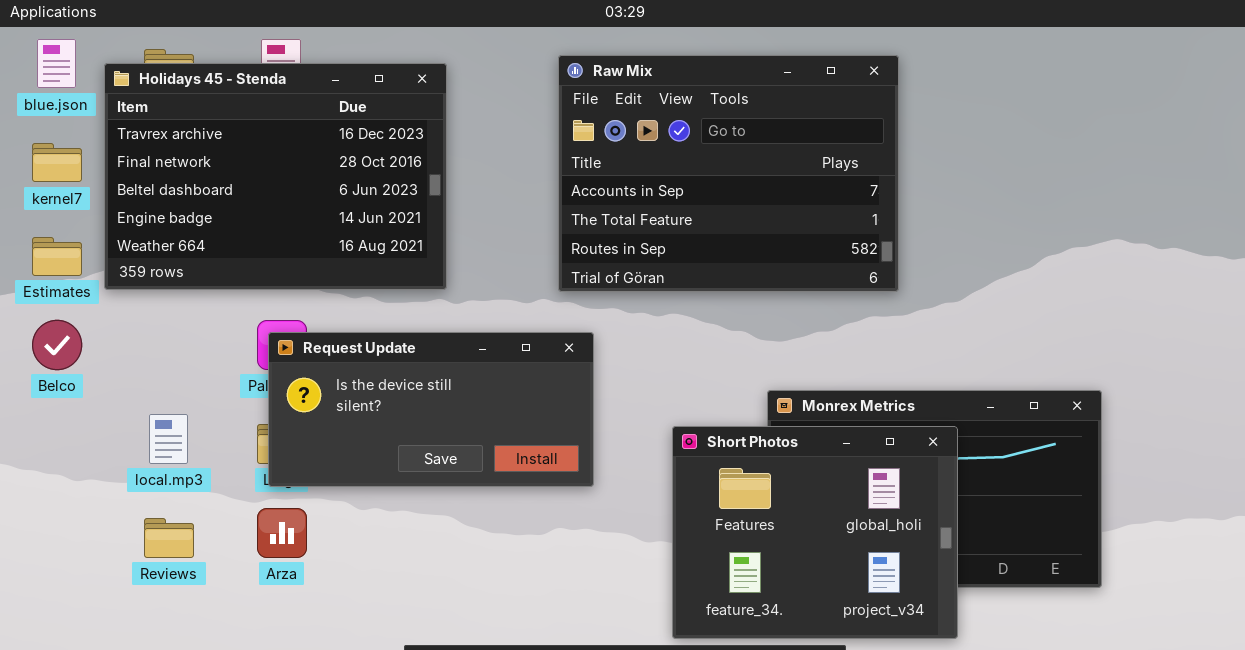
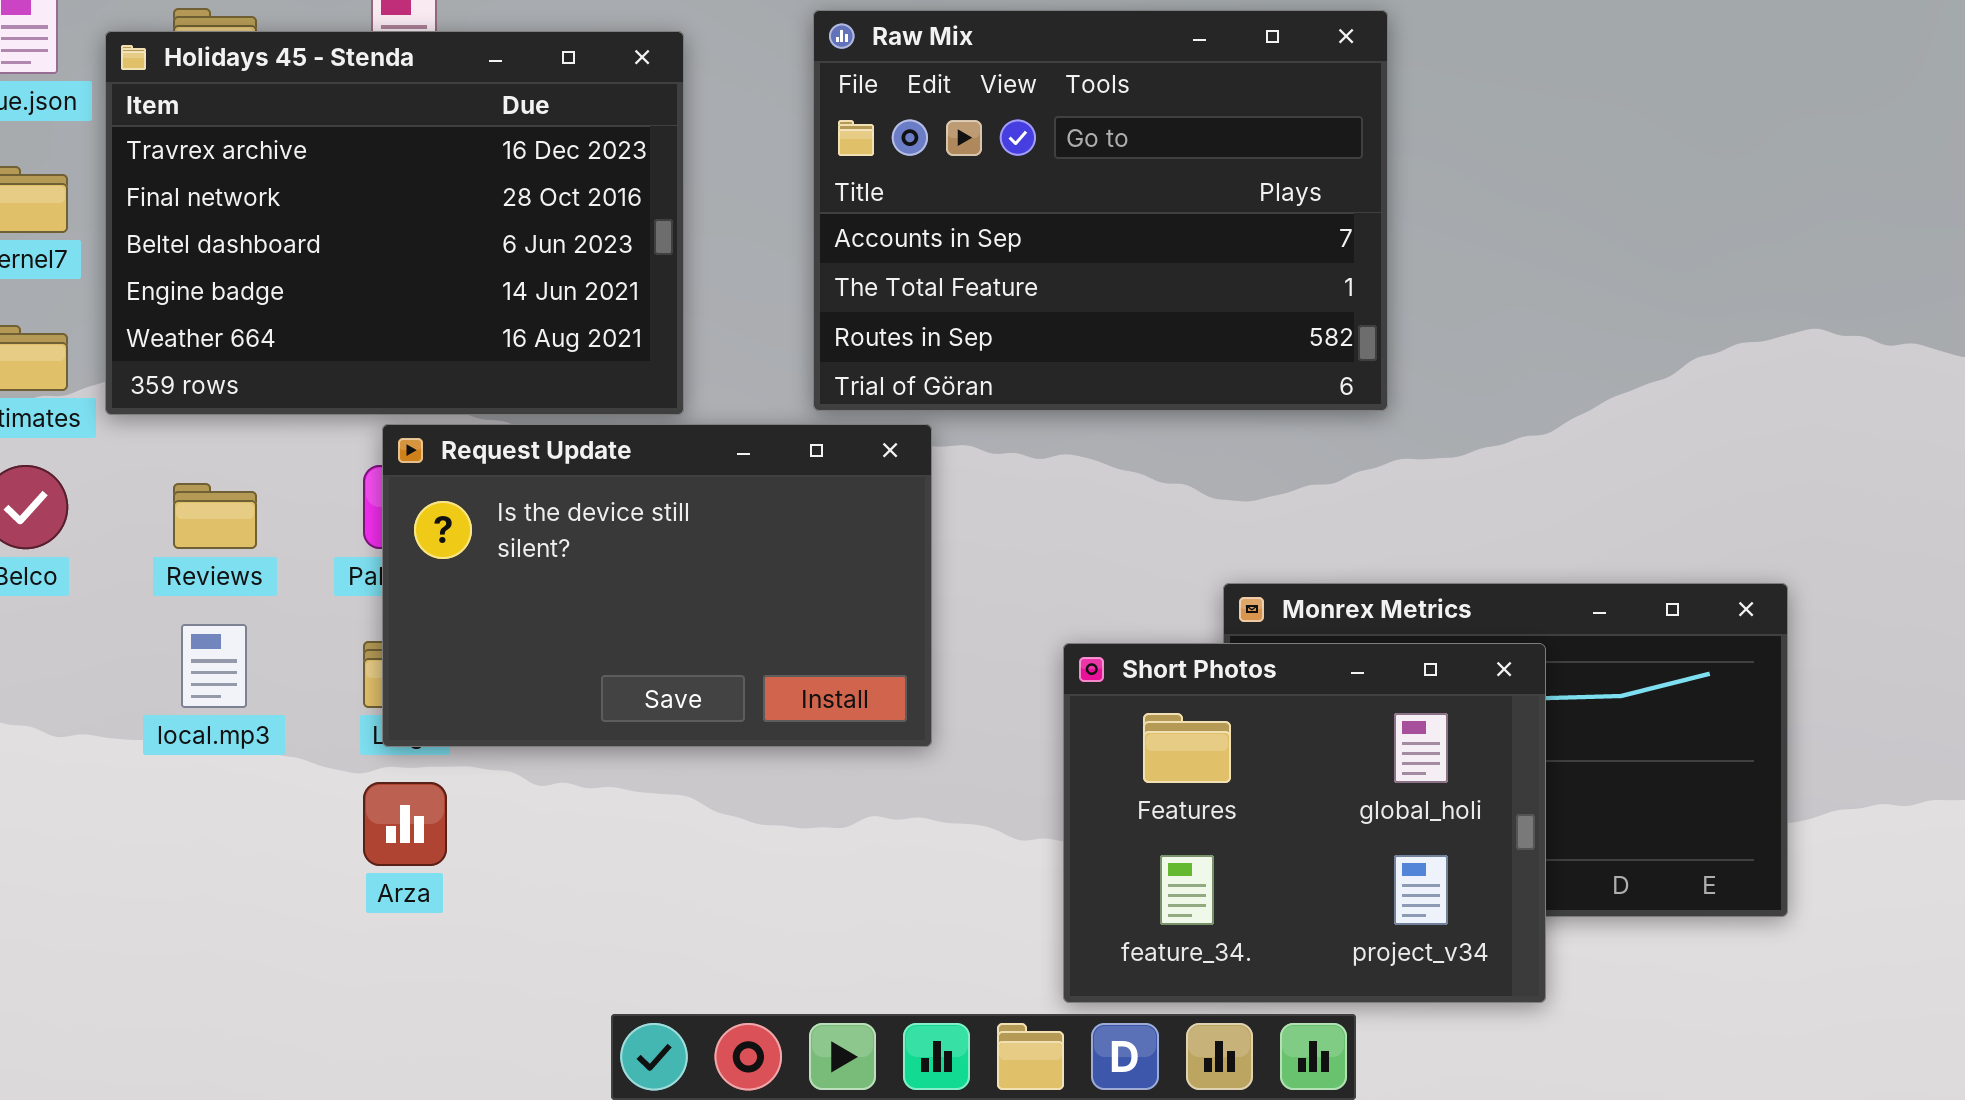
Raw Mix: [558,55,899,292] -> [813,10,1388,411], moved
Request Update: [268,332,594,487] -> [382,424,932,747], resized
Reviews: [144,518,194,558] -> [173,483,257,549], moved

